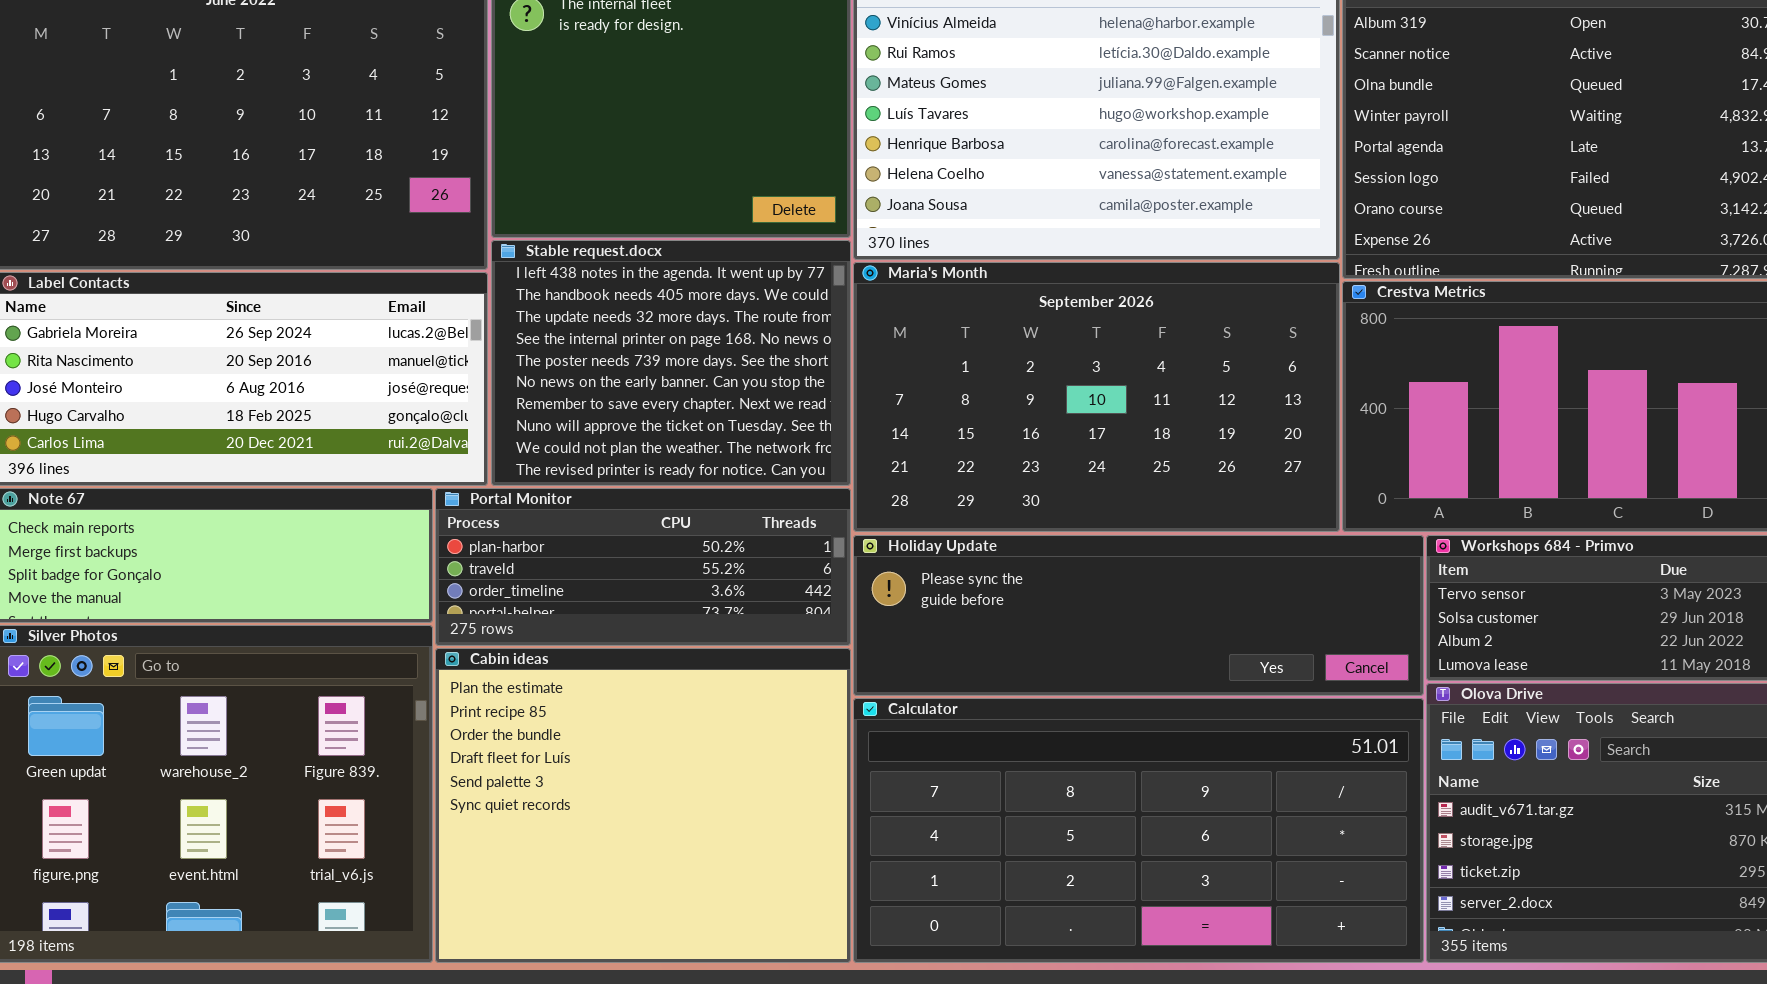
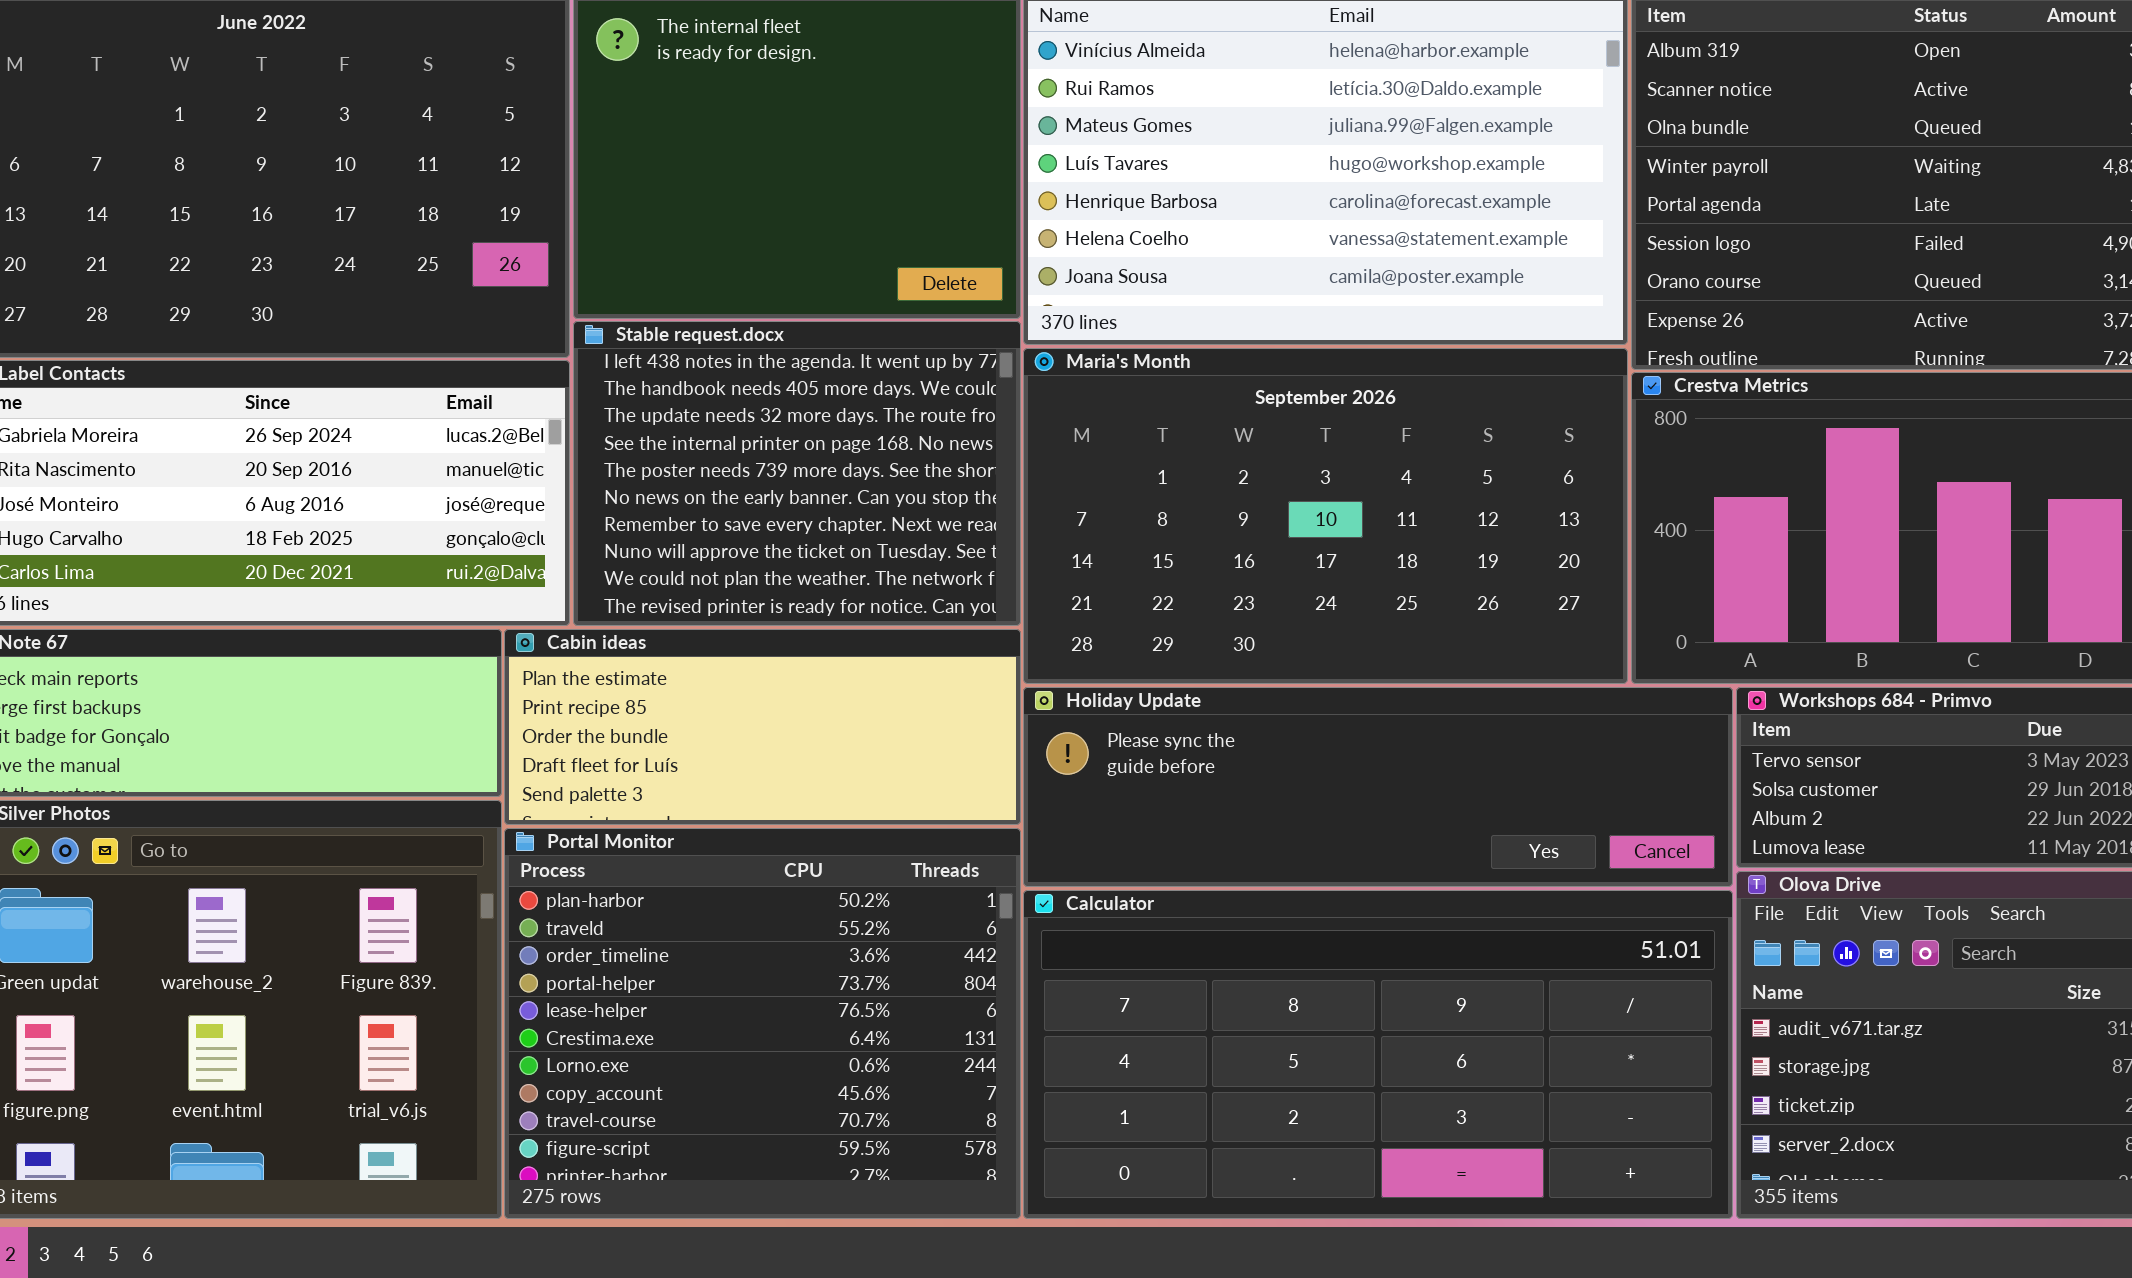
Portal Monitor: [435,488,851,646] -> [504,828,1021,1219], moved, resized
Cabin ideas: [435,648,851,963] -> [504,629,1021,825], moved, resized

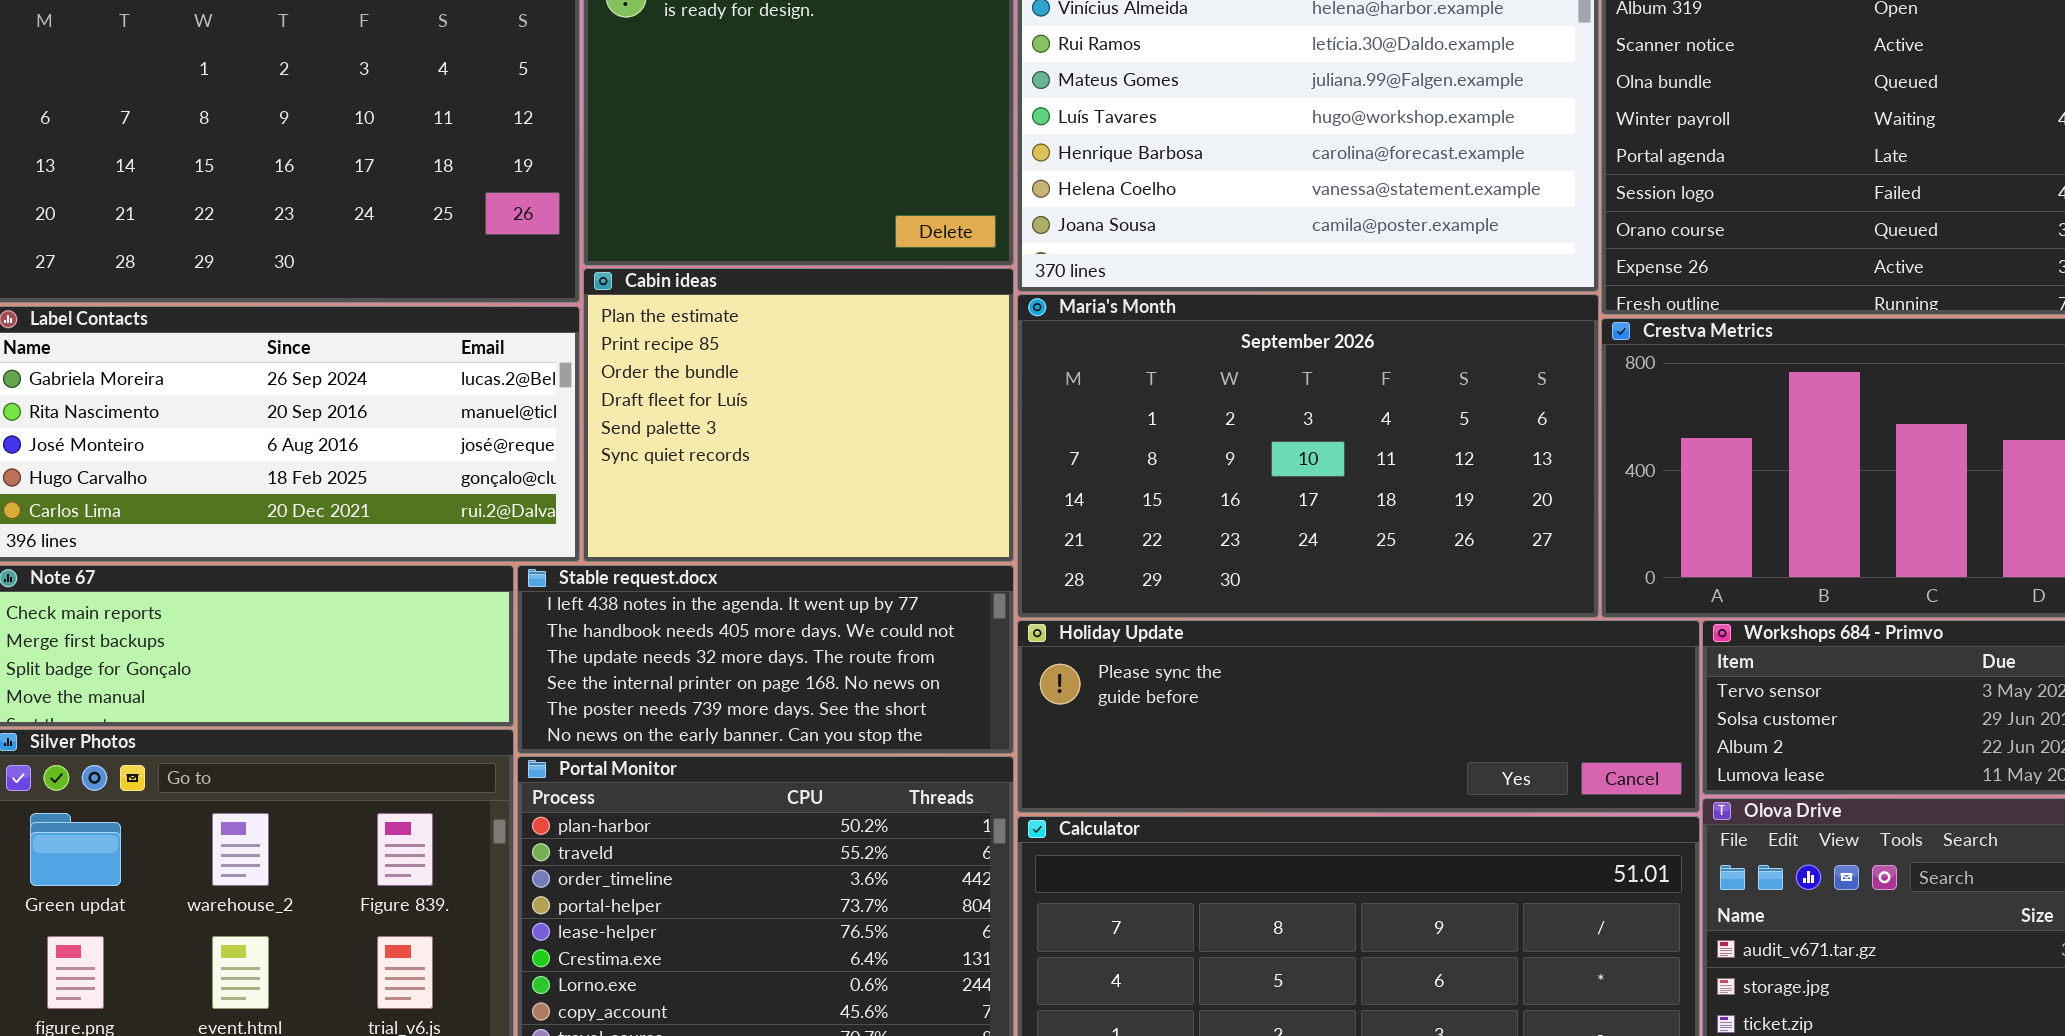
Stable request.docx: [573,321,1021,626] -> [517,565,1014,754], moved, resized
Cabin ideas: [504,629,1021,825] -> [583,268,1014,562], moved, resized

